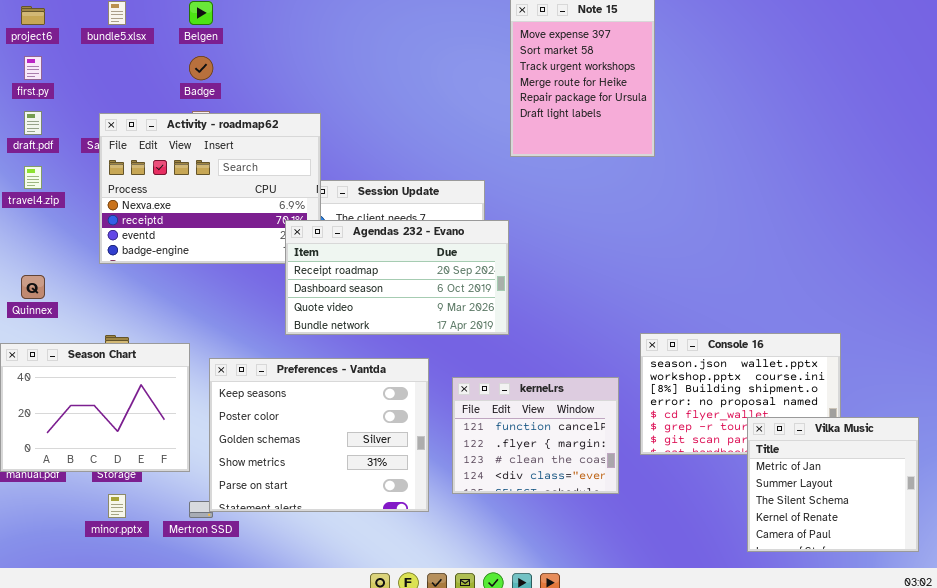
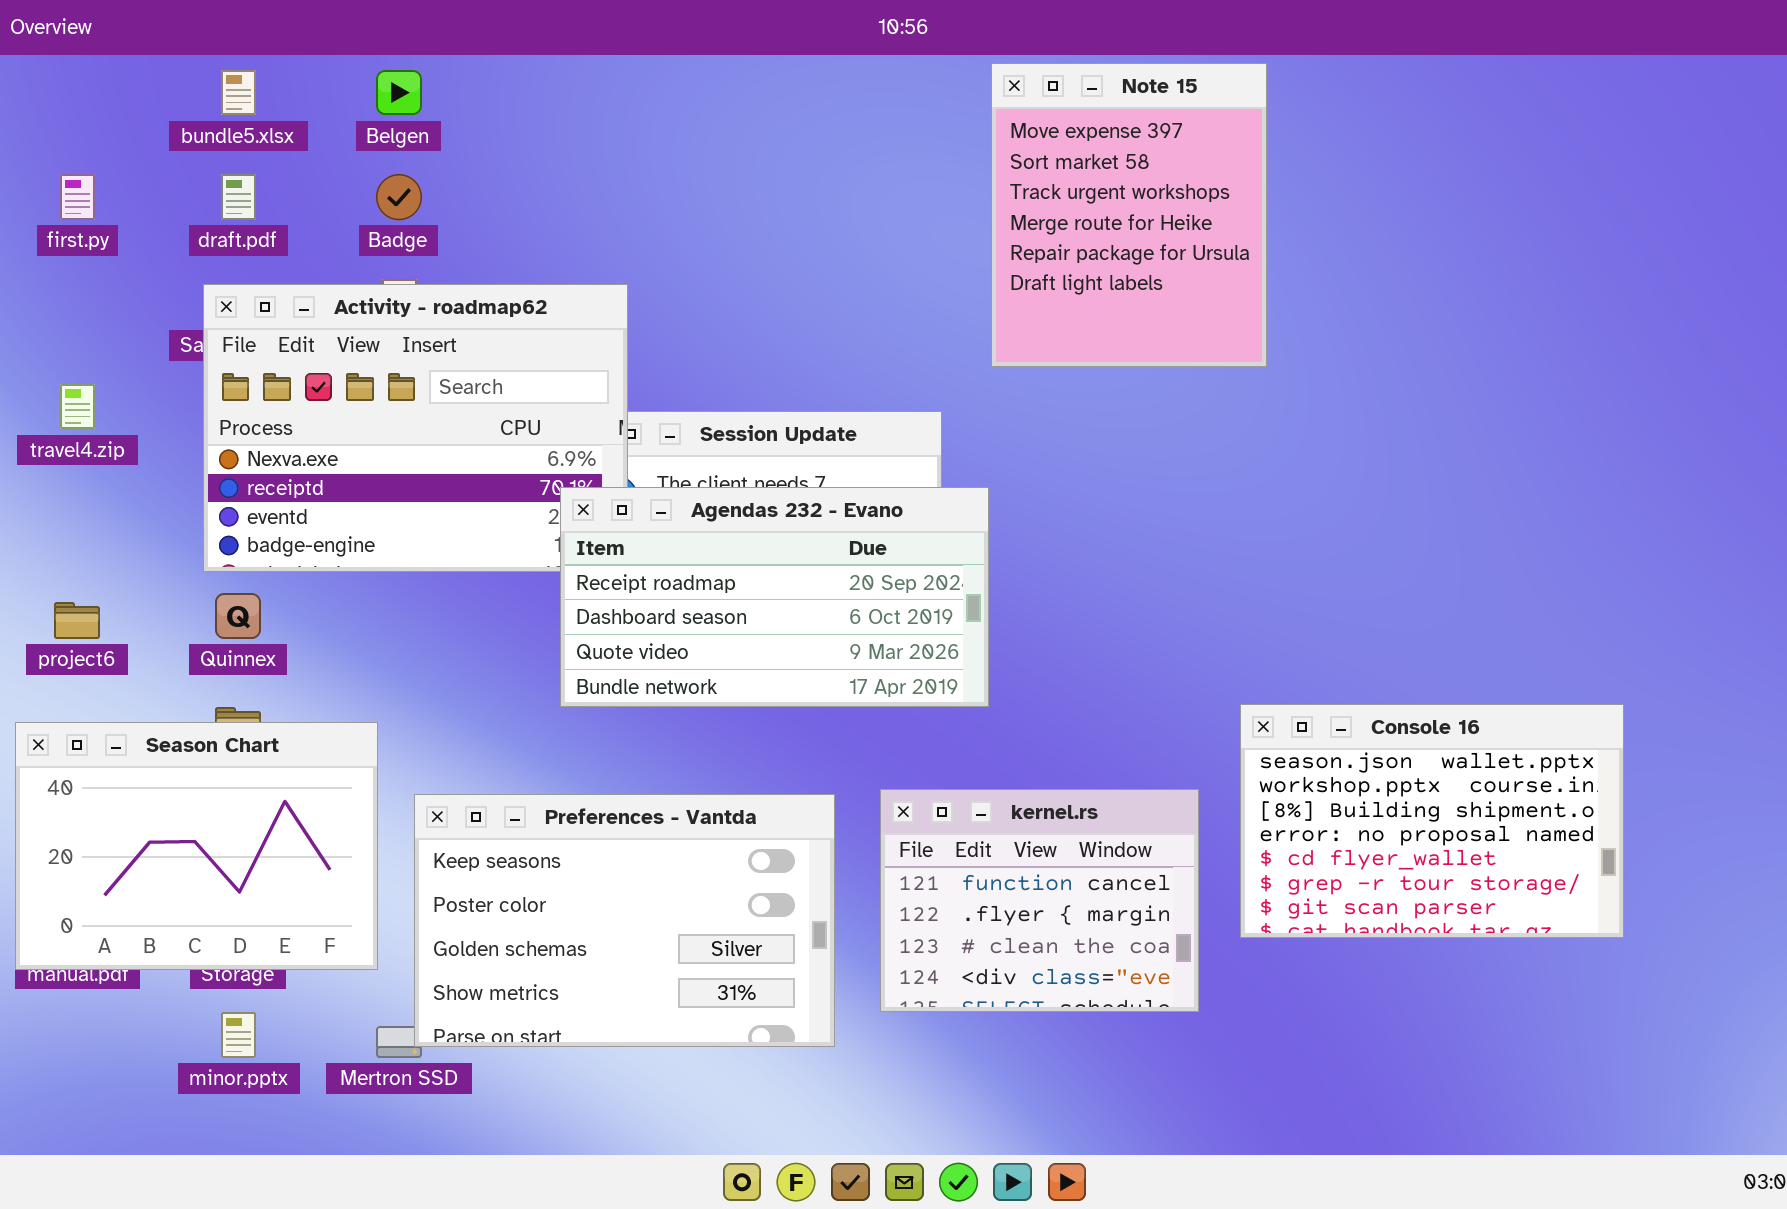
project6: [21,6,45,25] -> [54,602,100,639], moved
draft.pdf: [24,111,42,135] -> [221,174,256,220], moved
Quinnex: [21,275,45,299] -> [215,593,261,639], moved
Preferences - Vantda: [209,358,429,512] -> [414,794,835,1047], resized
Vilka Music: [747,417,919,552] -> none, closed

